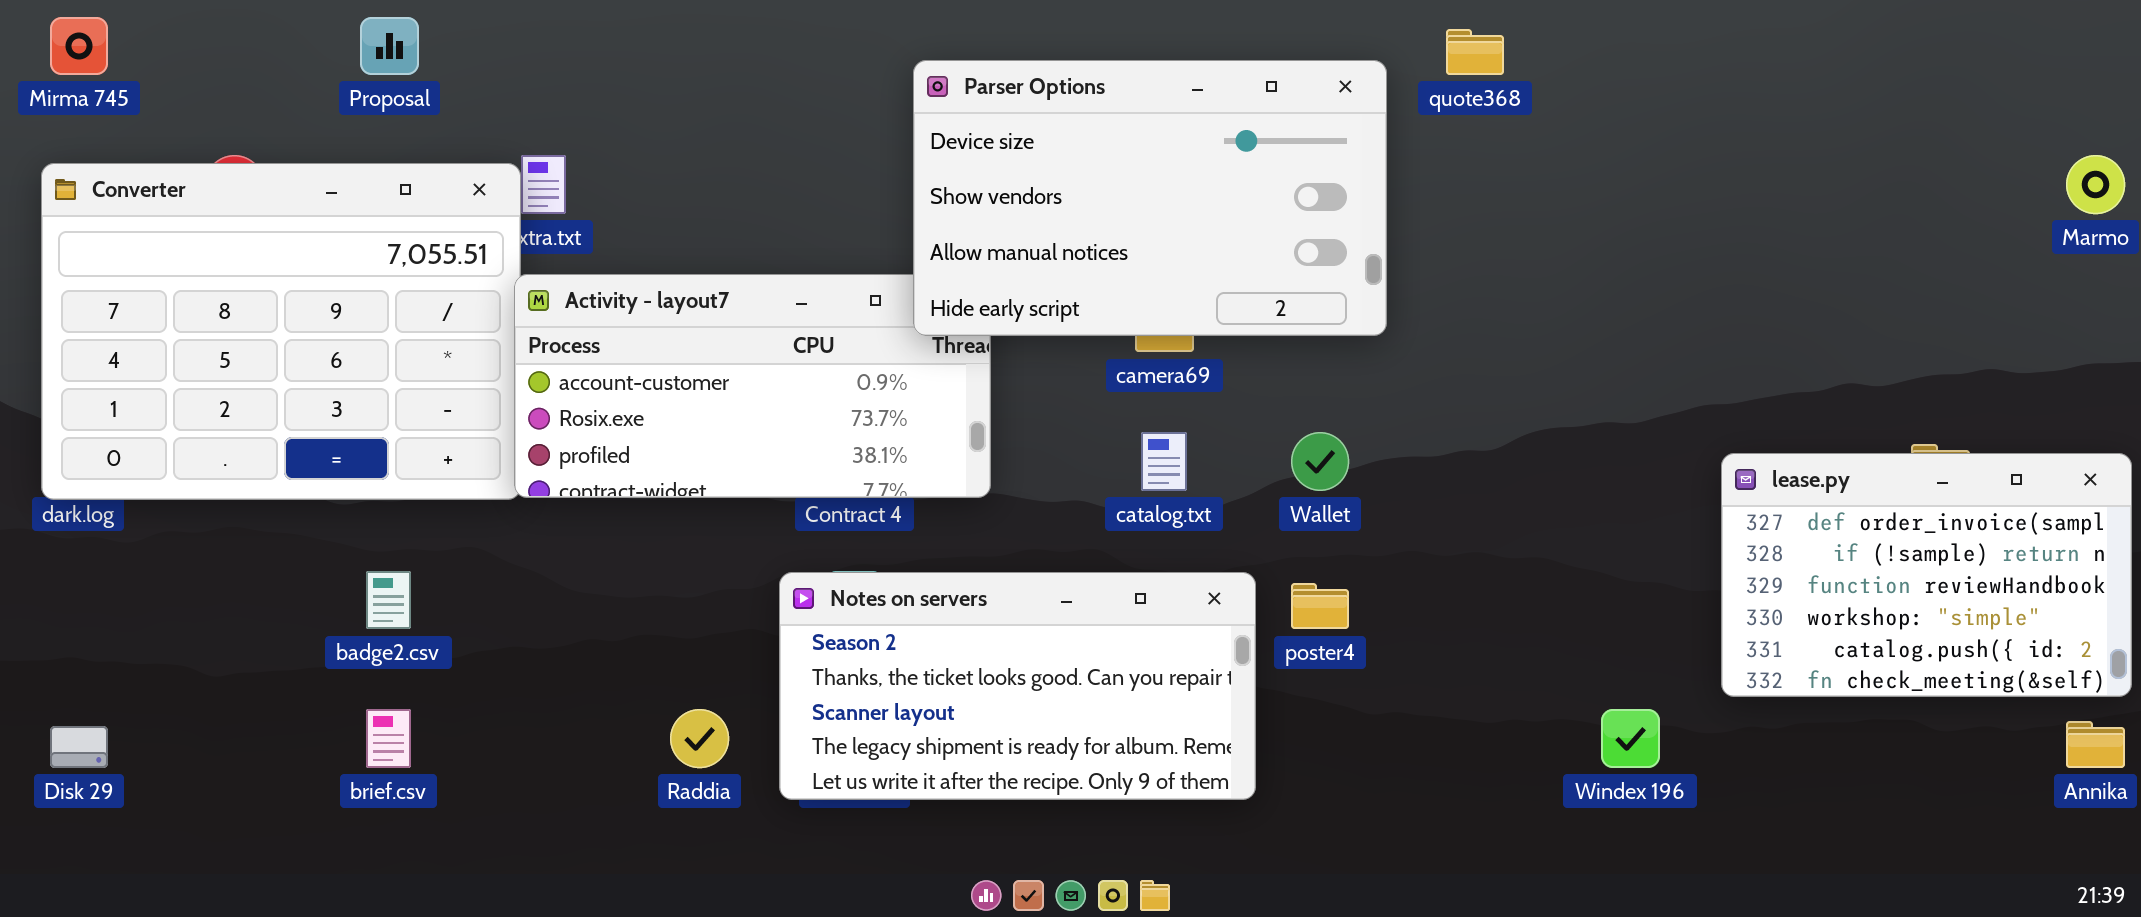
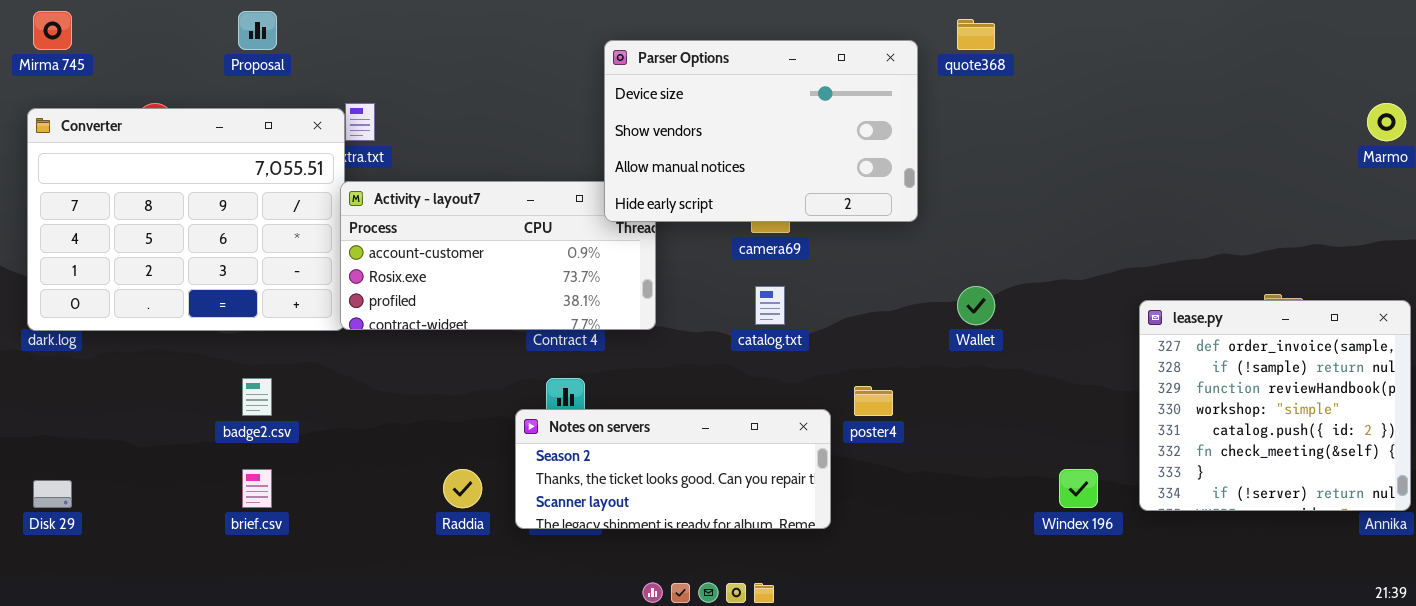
Wallet: [1291,432,1349,491] -> [957,286,995,325], moved
lease.py: [1721,453,2132,697] -> [1139,300,1411,511], resized
Notes on servers: [779,572,1256,800] -> [515,409,831,529], resized

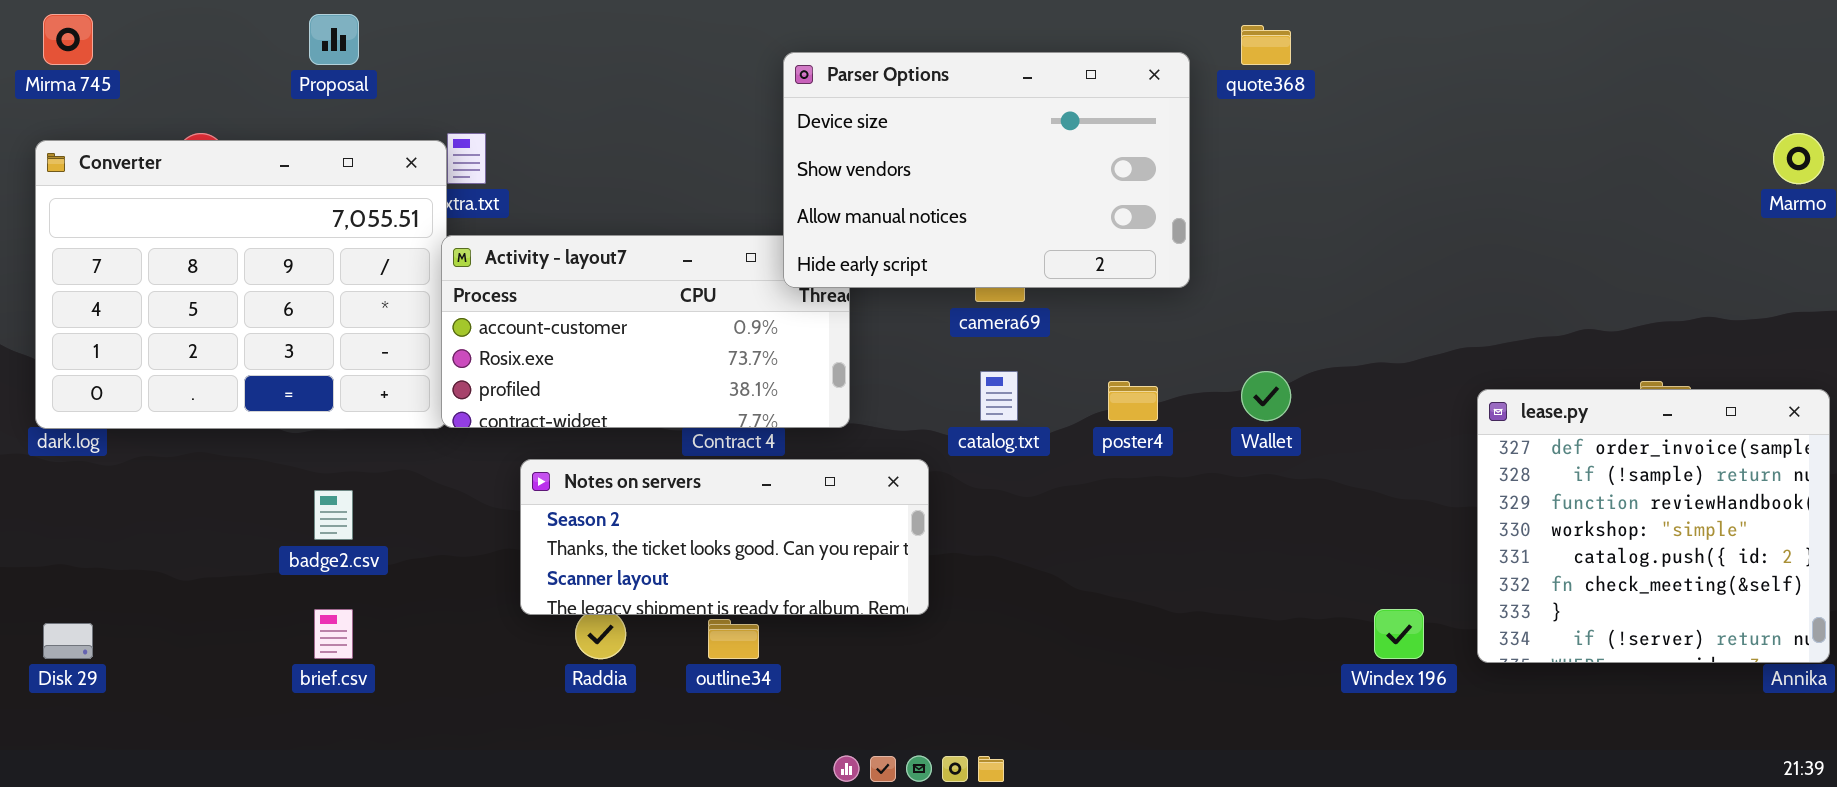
poster4: [854,386,893,416] -> [1108,381,1158,421], moved
Notes on servers: [515,409,831,529] -> [520,459,929,615], moved

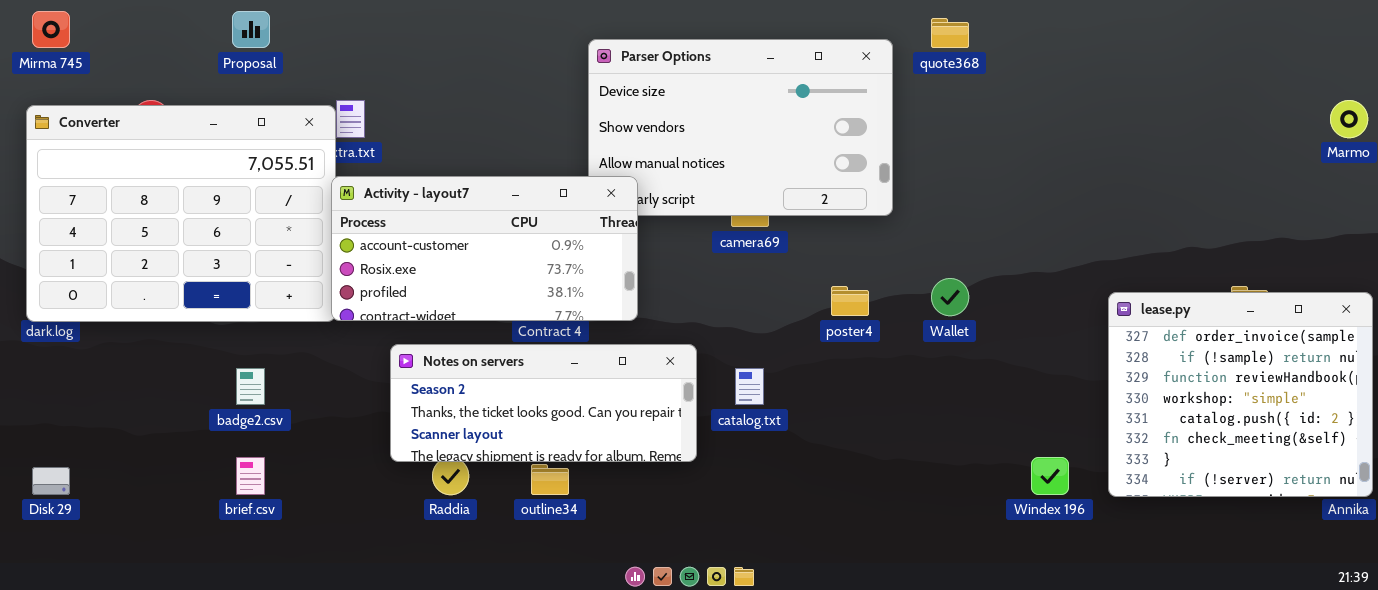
Activity - layout7: [441,235,850,428] -> [331,176,638,321], raised
catalog.txt: [980,371,1018,421] -> [735,368,764,405], moved

